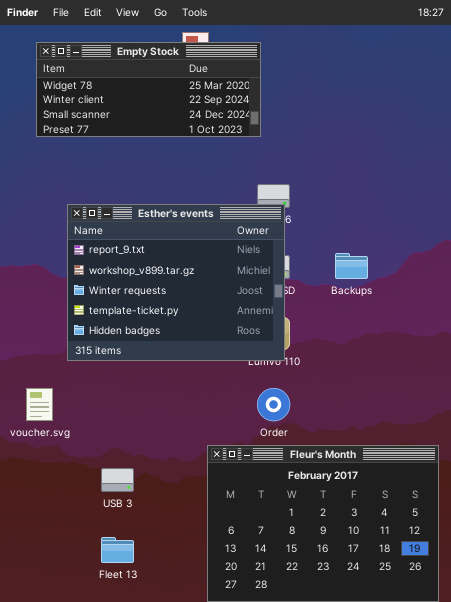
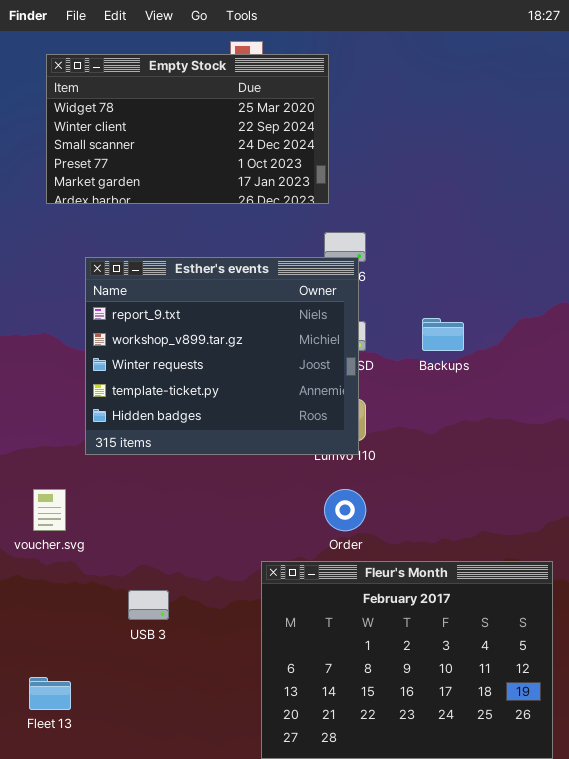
Empty Stock: [36,42,261,137] -> [46,54,329,204], resized
Fleet 13: [101,537,134,563] -> [29,677,71,710], moved

